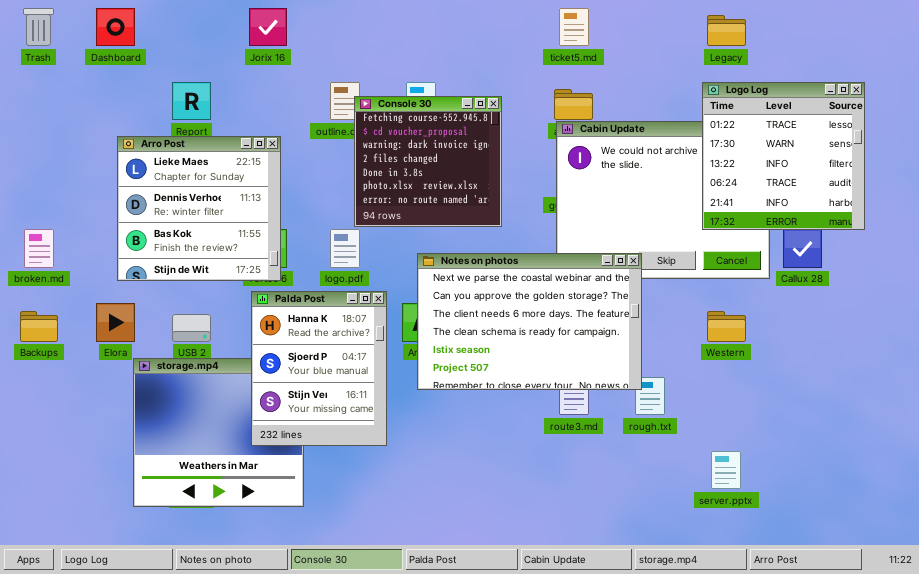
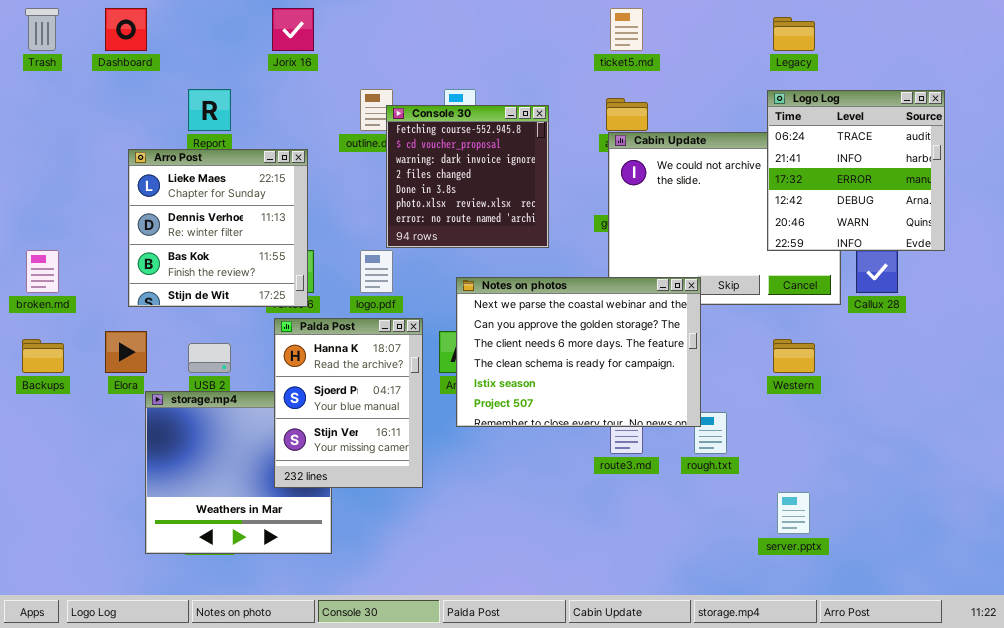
Logo Log: [702,82,865,230] -> [767,90,945,251], scrolled down 3 rows

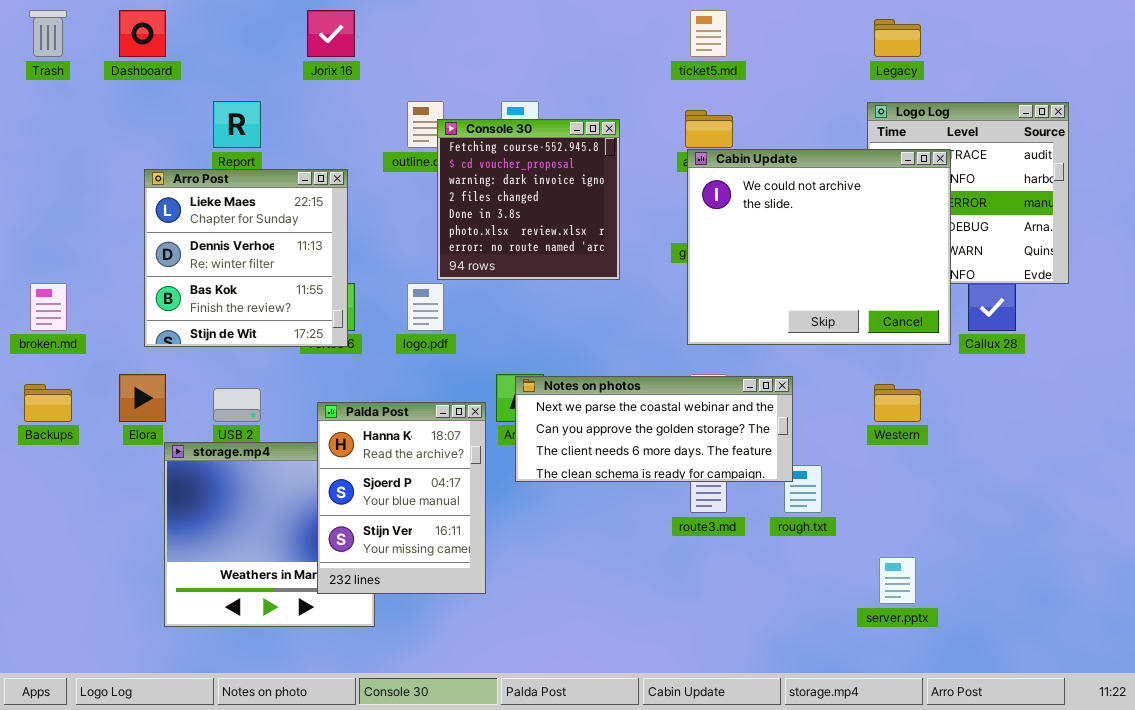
Cabin Update: [608,132,841,305] -> [687,149,951,345], raised
Notes on photos: [456,277,701,427] -> [515,376,793,482], resized
Palda Post: [274,318,423,488] -> [317,402,486,594], moved

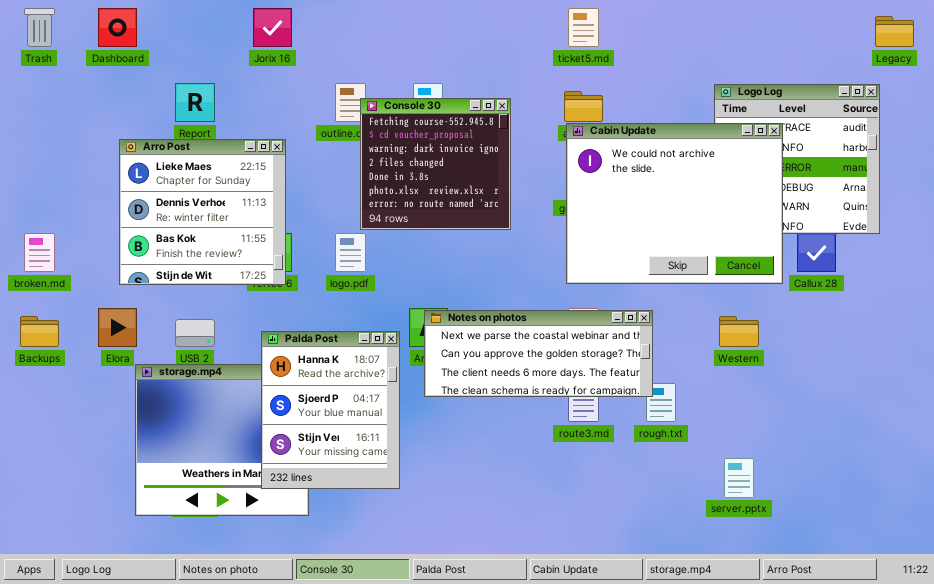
Legacy: [874,19,921,57] -> [875,16,914,47], moved

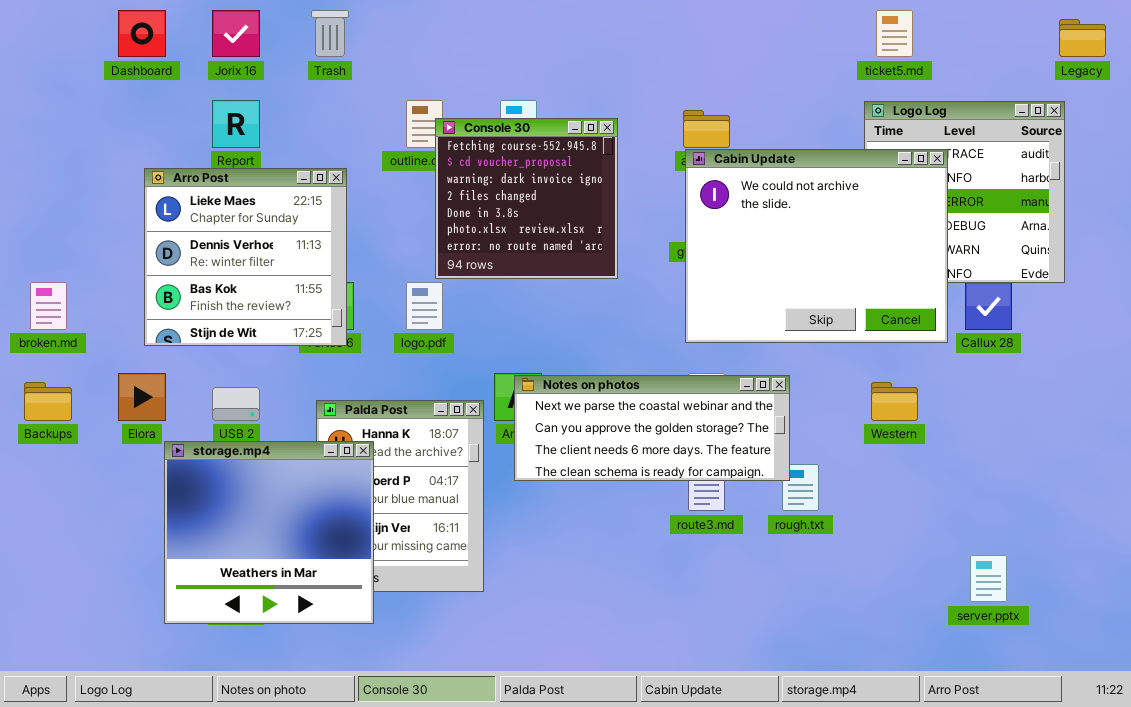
Trash: [24,8,55,47] -> [311,10,349,57], moved
Jorix 16: [253,8,292,47] -> [212,10,260,57], moved
ticket5.md: [568,8,599,47] -> [876,10,913,57], moved
storage.mp4: [135,364,309,516] -> [164,441,374,624], raised
server.pptx: [724,458,754,498] -> [970,555,1007,602], moved

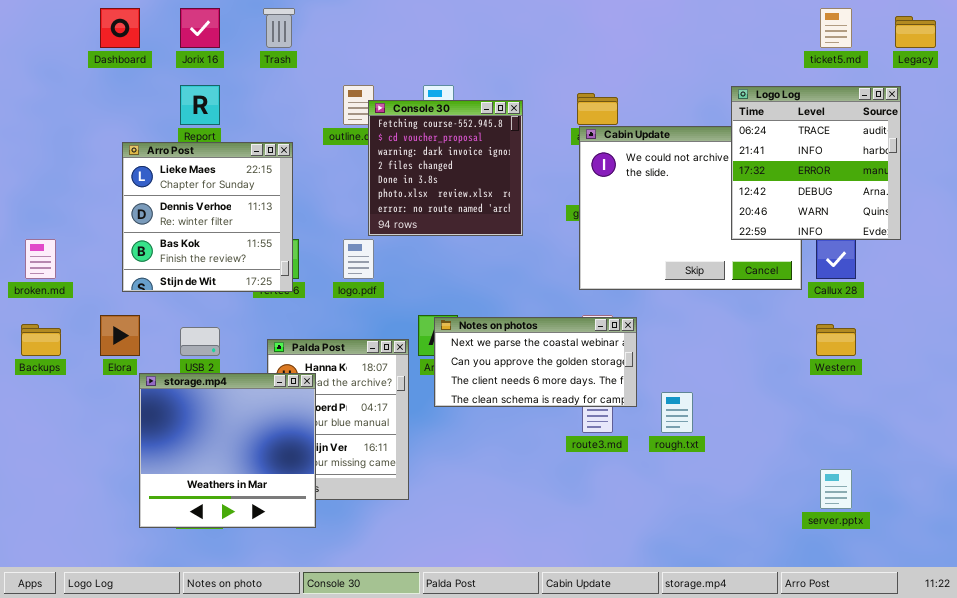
ticket5.md: [876,10,913,57] -> [820,8,852,48], moved
Logo Log: [864,101,1065,283] -> [731,86,901,240], raised
Notes on photos: [514,375,790,481] -> [434,317,637,407], resized
Western: [871,382,918,421] -> [816,324,856,356], moved

